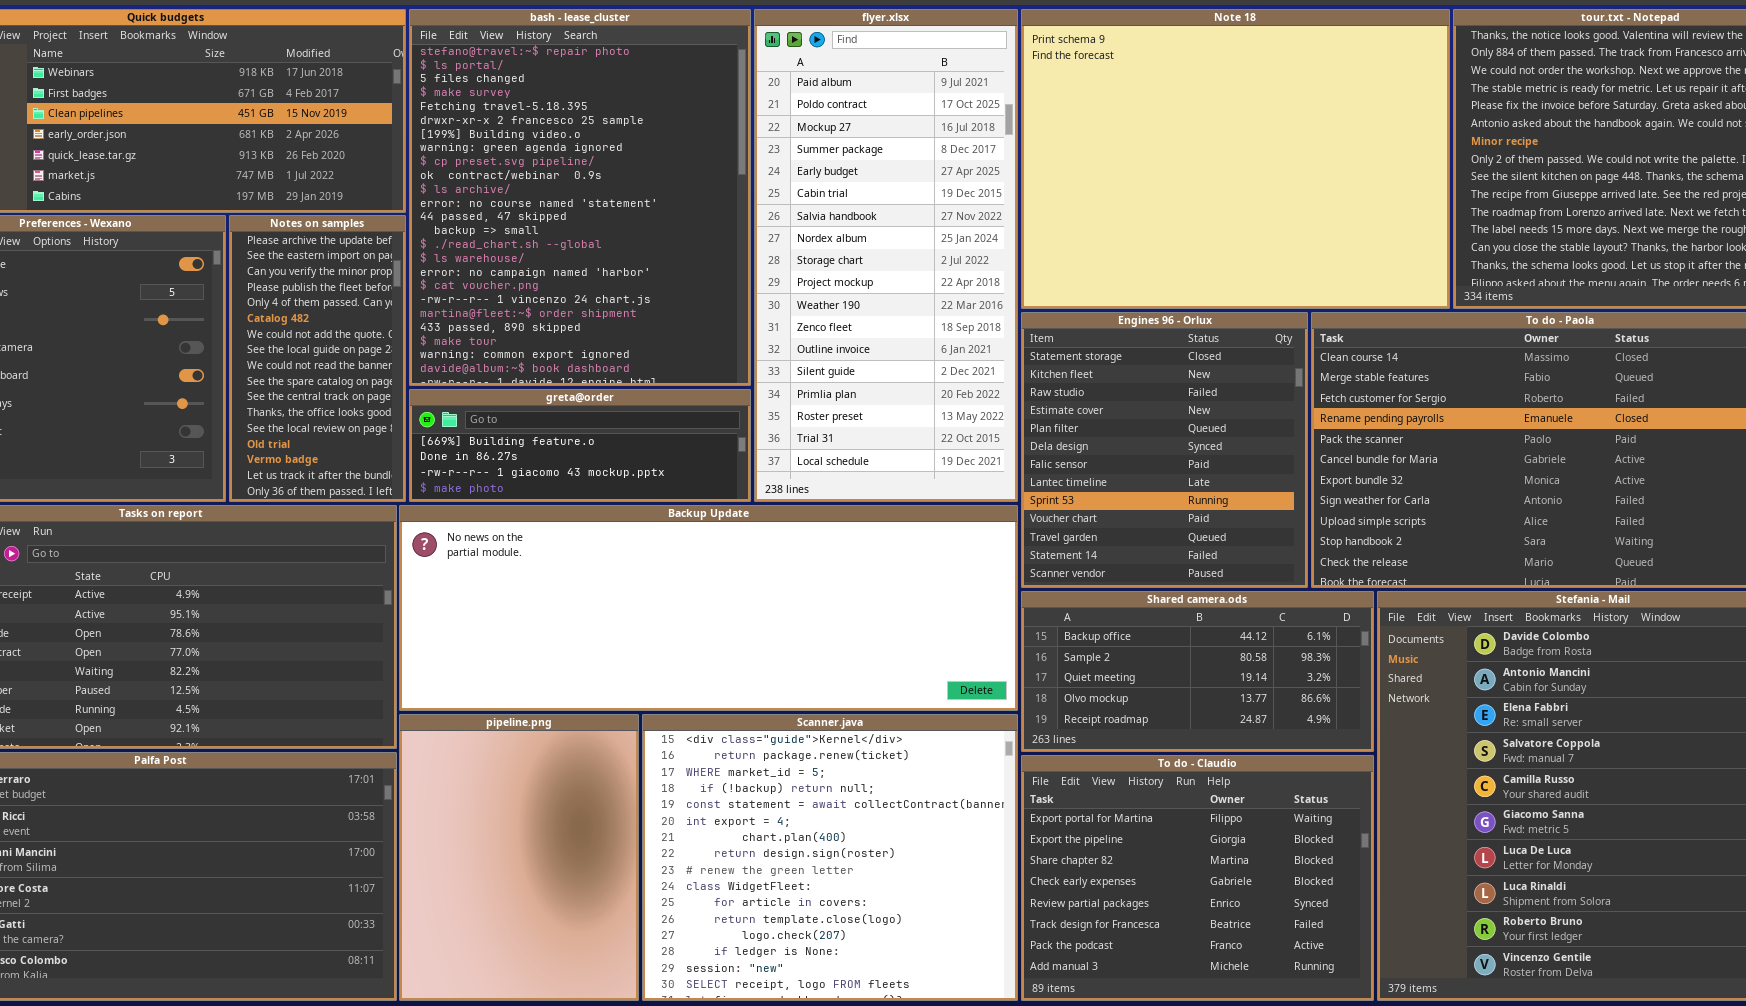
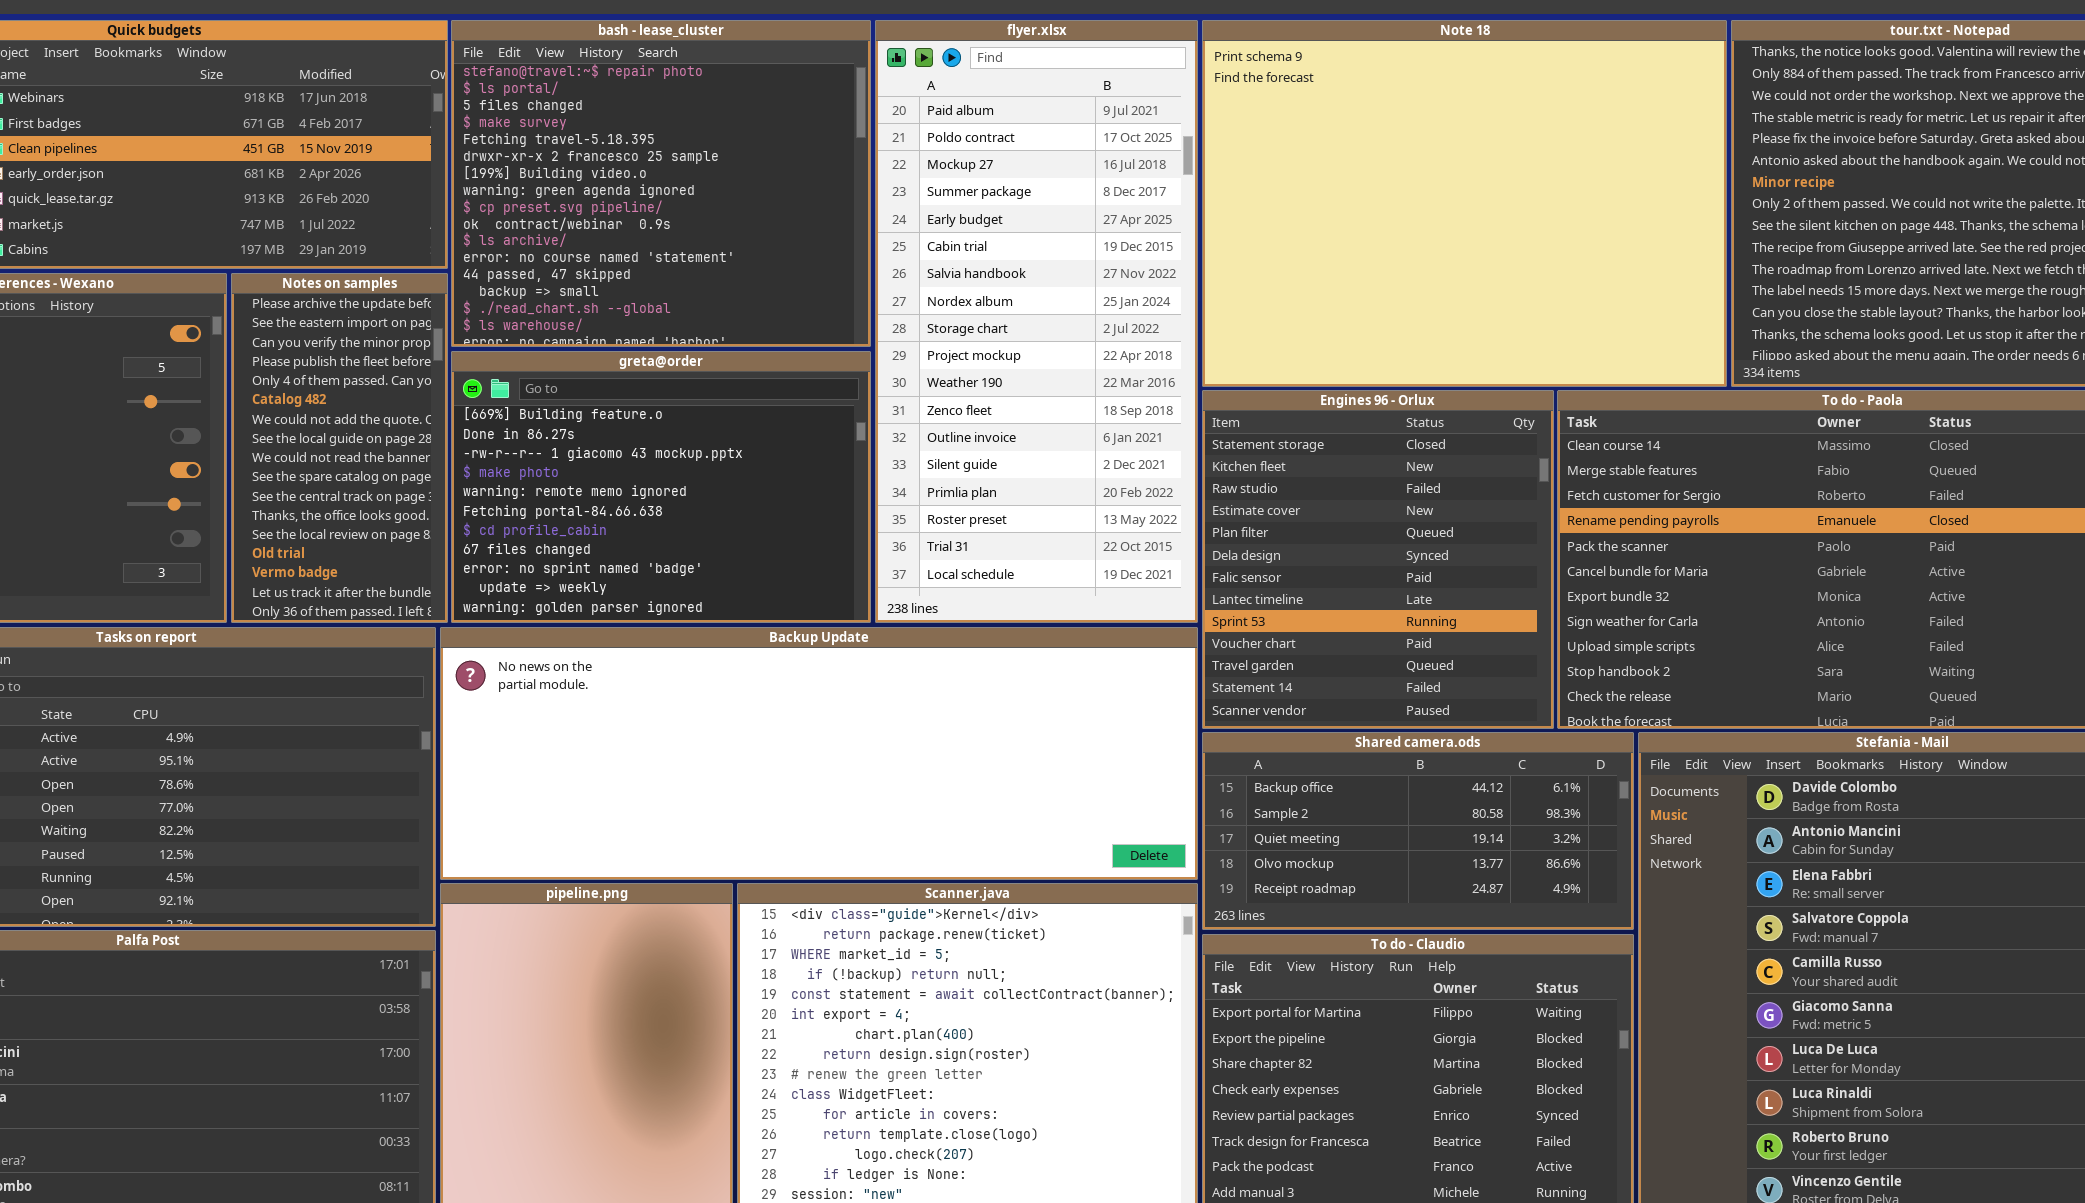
bash - lease_cluster: [409,9,751,386] -> [451,20,871,347], resized
greta@order: [409,389,751,502] -> [451,351,871,623], resized

